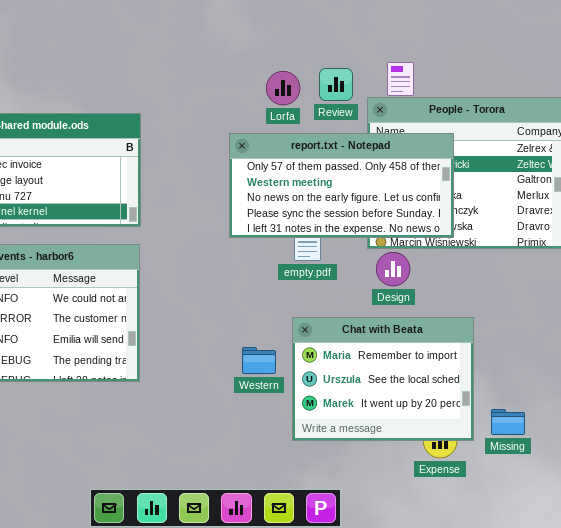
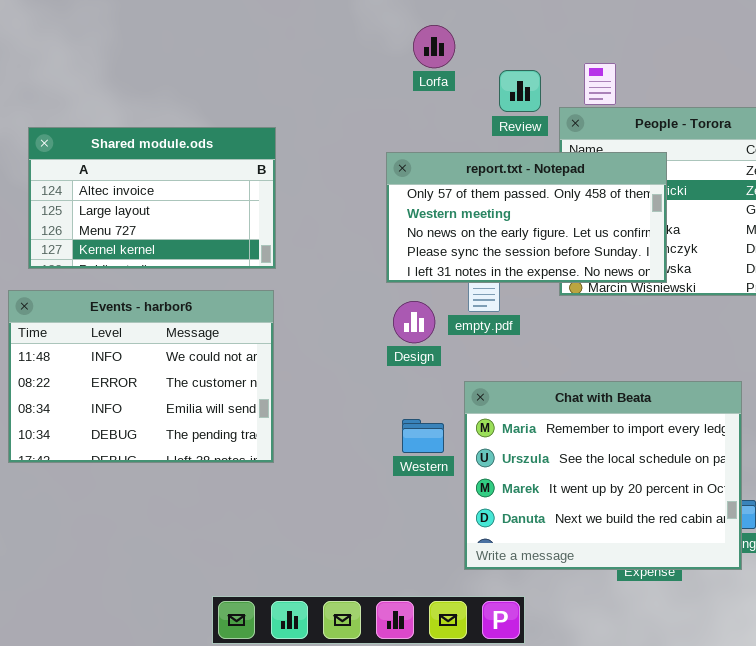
Lorfa: [266,71,300,105] -> [413,25,455,68], moved
Design: [376,252,410,286] -> [393,301,435,343], moved
Chat with Beata: [292,317,474,441] -> [464,381,742,570], resized

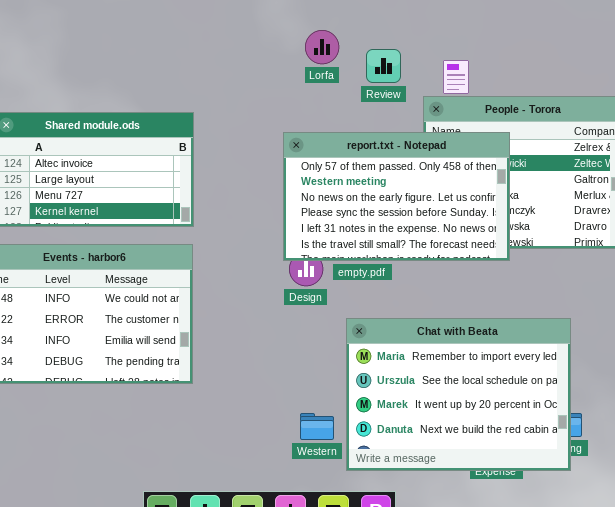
Review: [499,70,541,112] -> [366,49,401,83], moved
report.txt - Notepad: [386,152,667,283] -> [283,132,510,261], resized
Western: [402,419,444,453] -> [300,413,334,440], moved

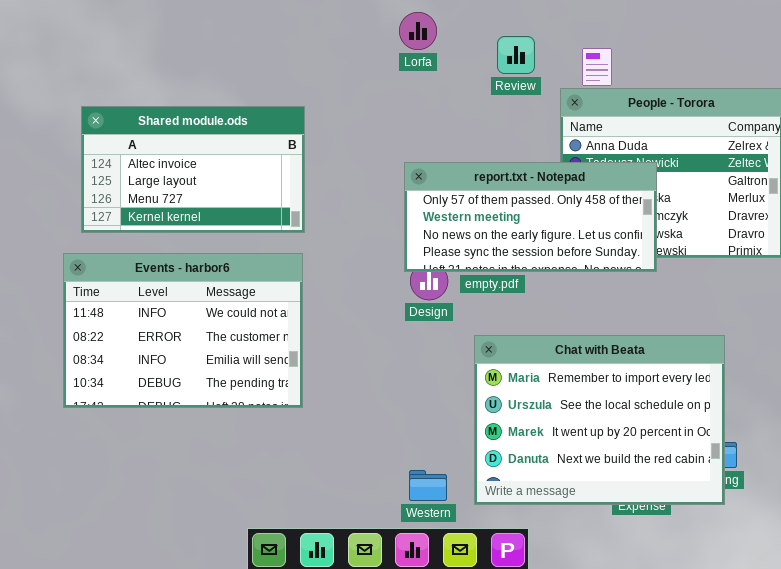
Lorfa: [305,30,339,64] -> [399,12,437,50], moved
report.txt - Notepad: [283,132,510,261] -> [404,162,657,272], resized
Western: [300,413,334,440] -> [409,470,447,501], moved

